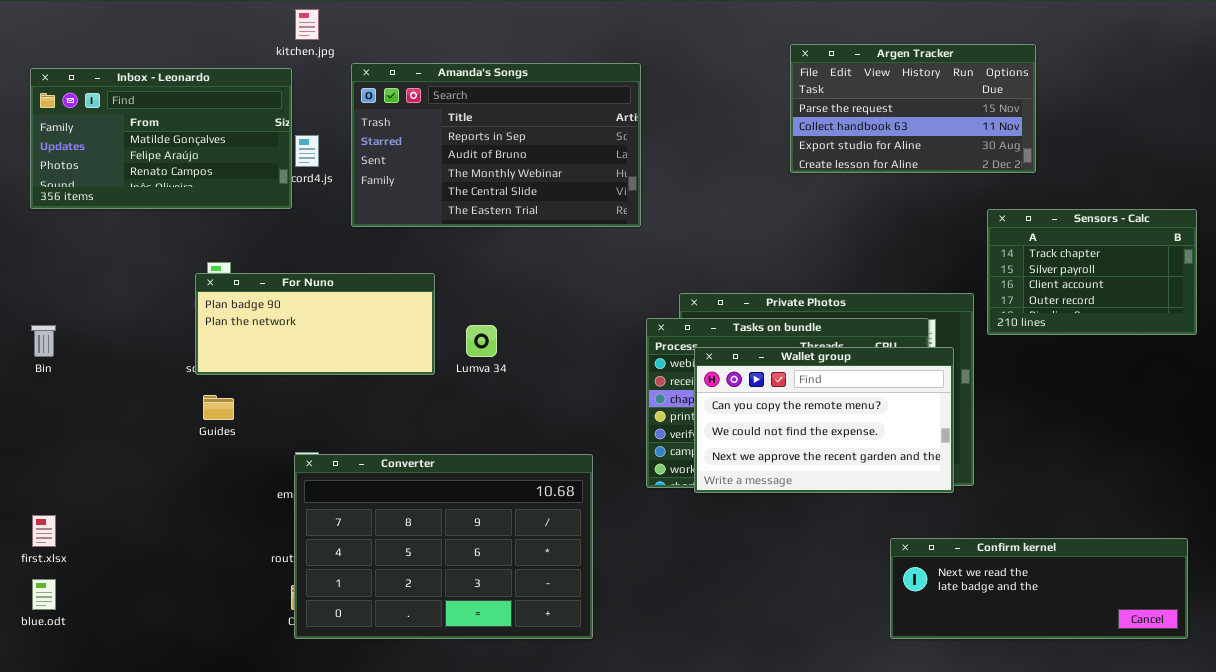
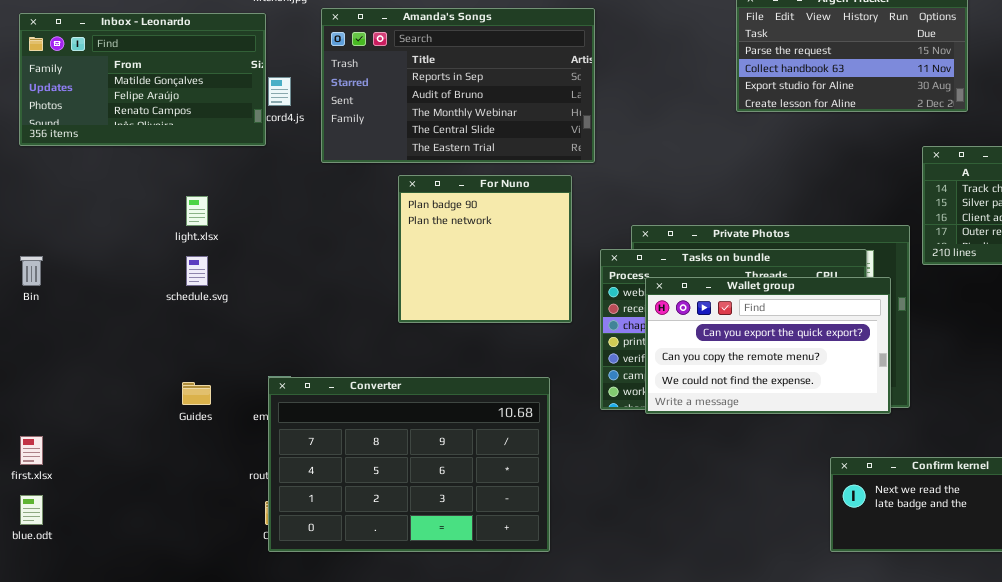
For Nuno: [195,273,435,375] -> [398,175,572,323], moved, resized
Wallet group: [694,347,954,493] -> [645,277,891,414], scrolled up 1 row
Guides: [203,395,234,420] -> [182,382,211,405], moved

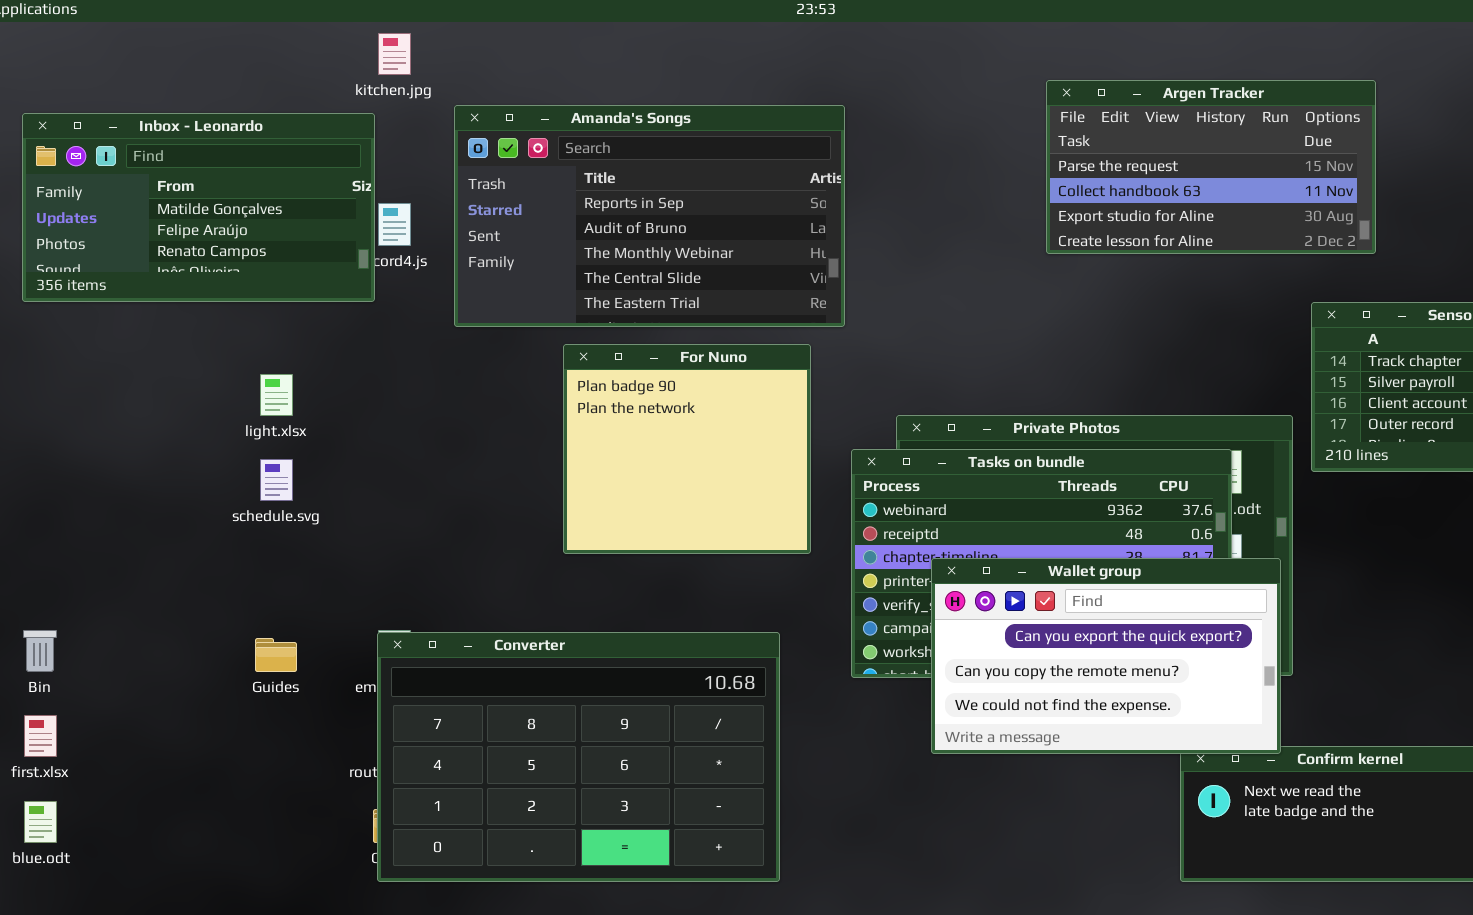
Bin: [20,256,43,286] -> [23,630,57,672], moved
Wallet group: [645,277,891,414] -> [931,558,1281,754], moved

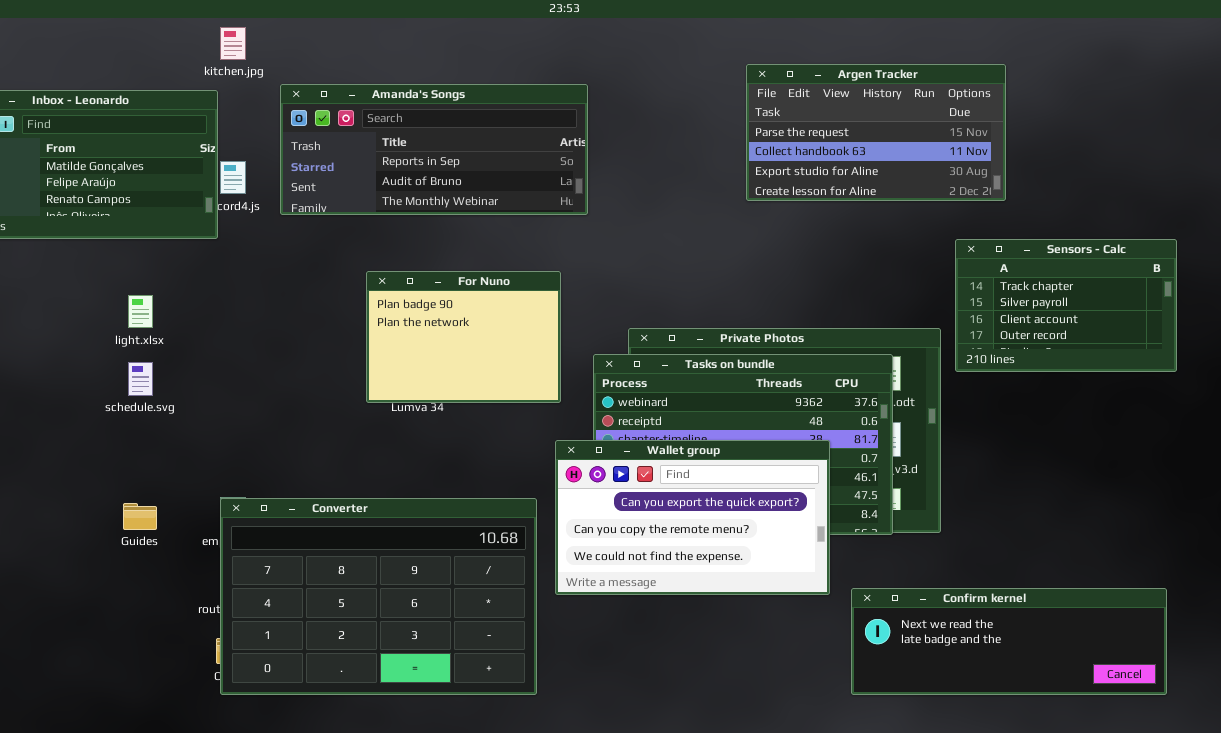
Amanda's Songs: [454,105,845,327] -> [280,84,588,215], resized
For Nuno: [563,344,811,554] -> [366,271,561,403], resized
Wallet group: [931,558,1281,754] -> [555,440,830,595], moved

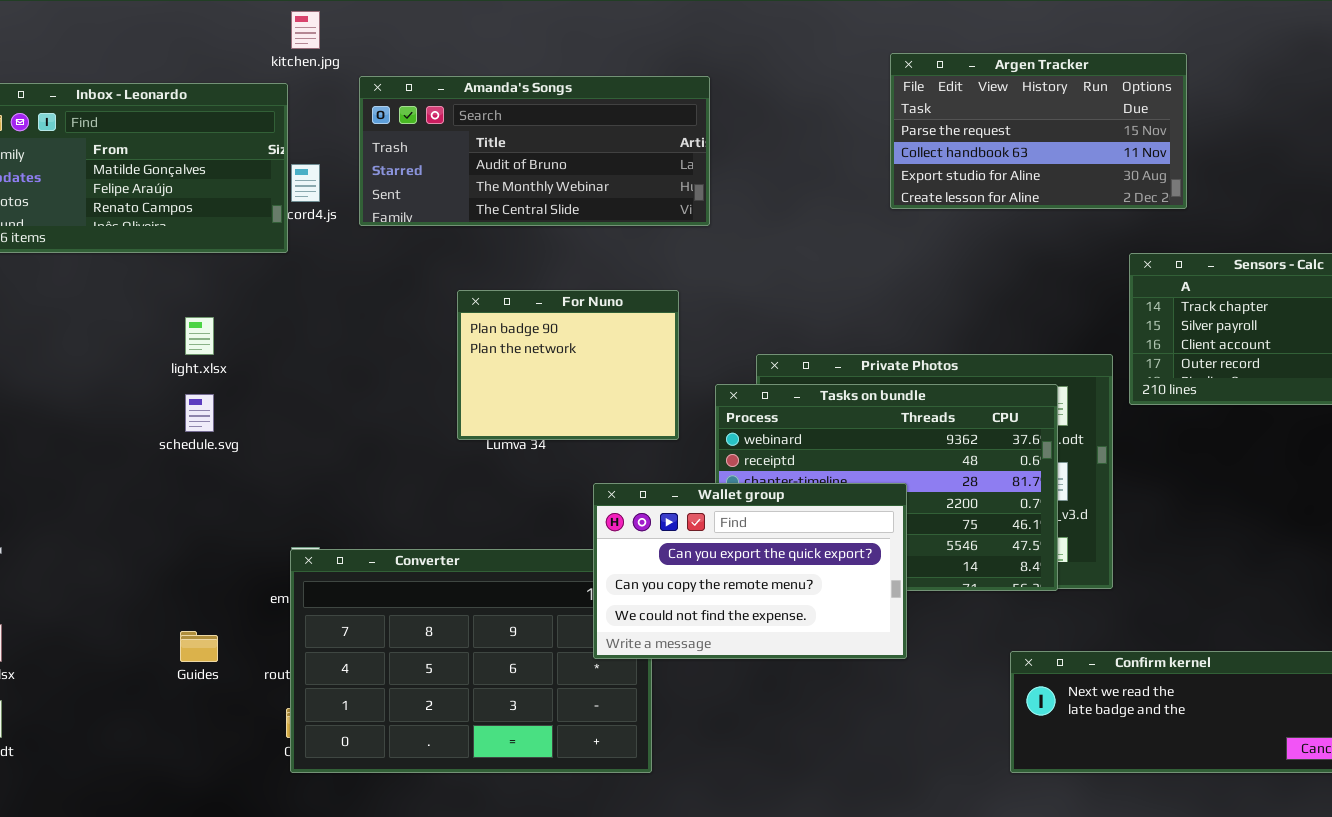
Amanda's Songs: [280,84,588,215] -> [359,76,710,226], scrolled down 1 row
Wallet group: [555,440,830,595] -> [593,483,907,659], moved
Guides: [123,503,157,530] -> [180,631,218,662], moved

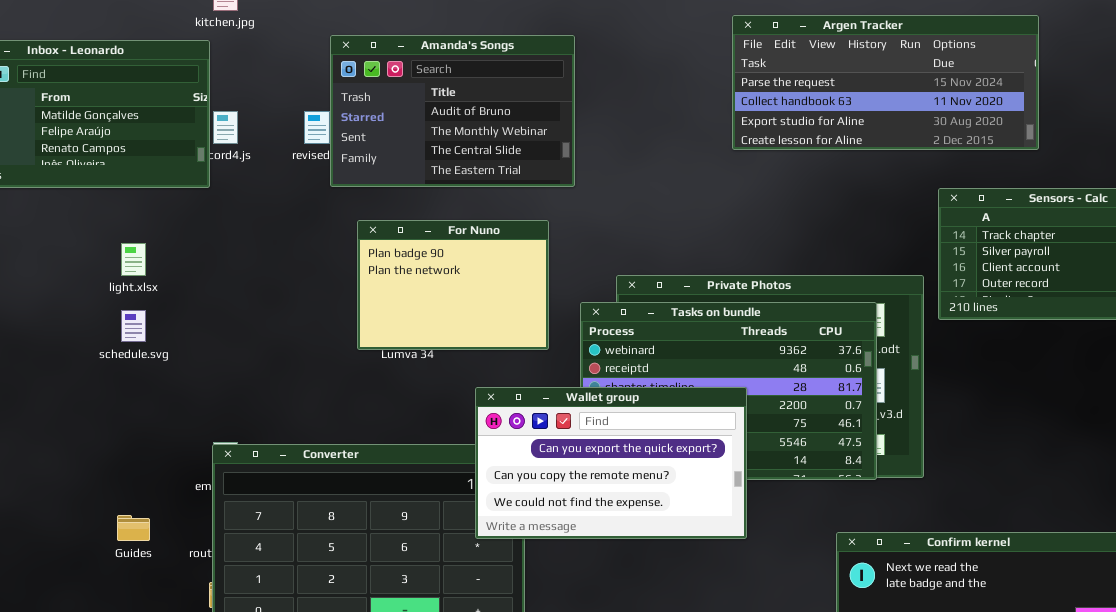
Argen Tracker: [890,53,1187,209] -> [732,15,1039,150], resized
Amanda's Songs: [359,76,710,226] -> [330,35,575,187], resized

